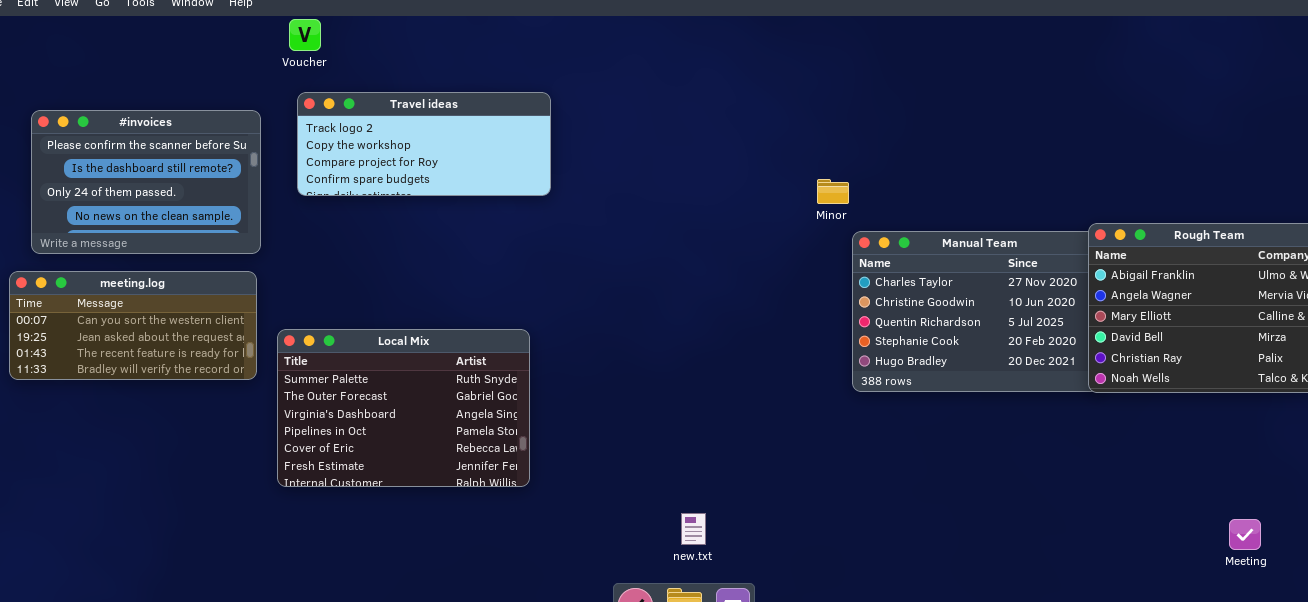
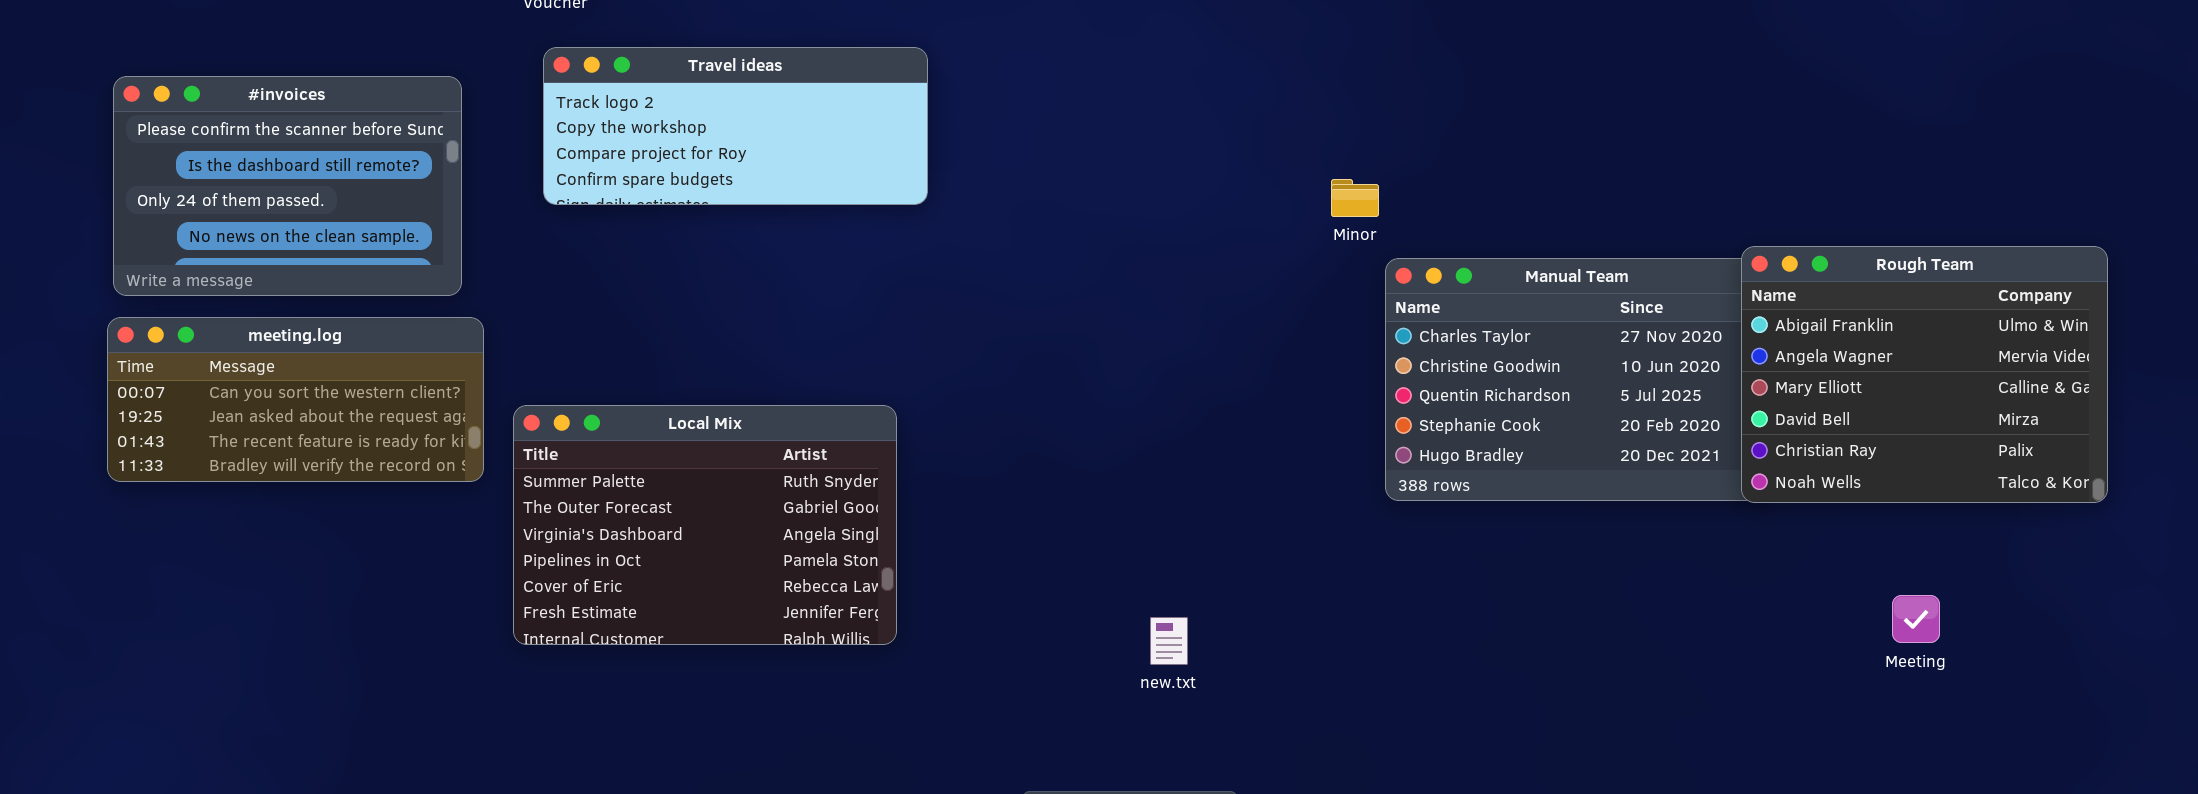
#invoices: [31,110,261,254] -> [113,76,462,296], moved
new.txt: [681,513,706,545] -> [1150,617,1188,665], moved
Meeting: [1229,519,1261,550] -> [1892,595,1940,643], moved

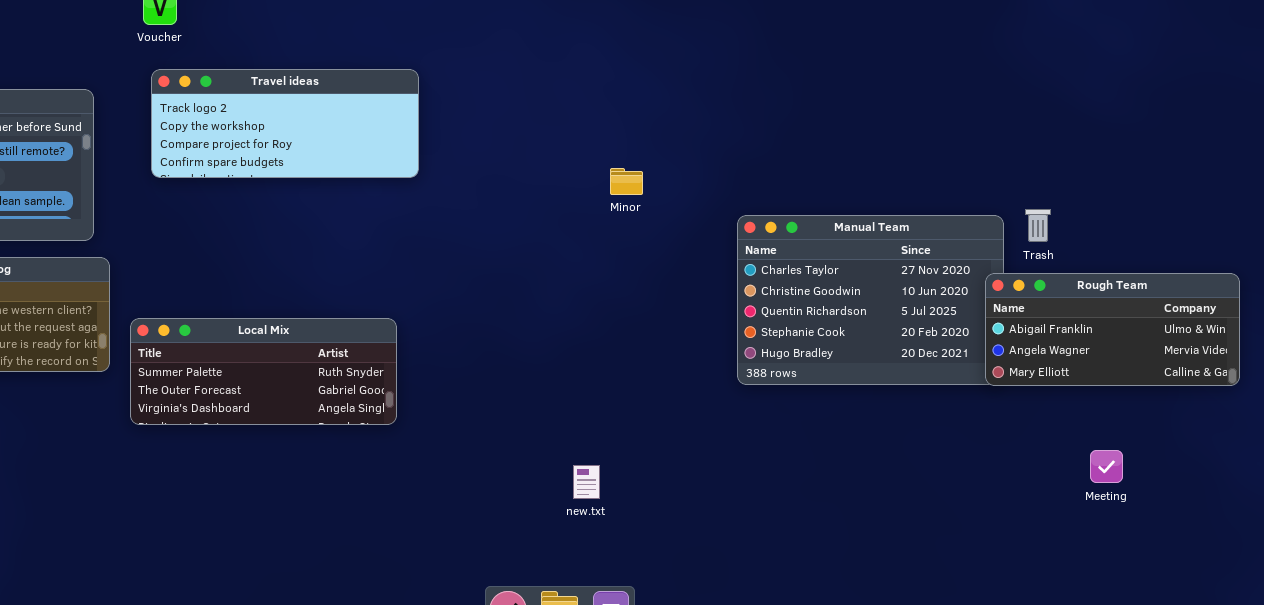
Minor: [1331,179,1379,217] -> [610,168,643,195], moved
Rough Team: [1741,246,2108,503] -> [985,273,1240,386], resized
Local Mix: [513,405,897,645] -> [130,318,397,425], resized

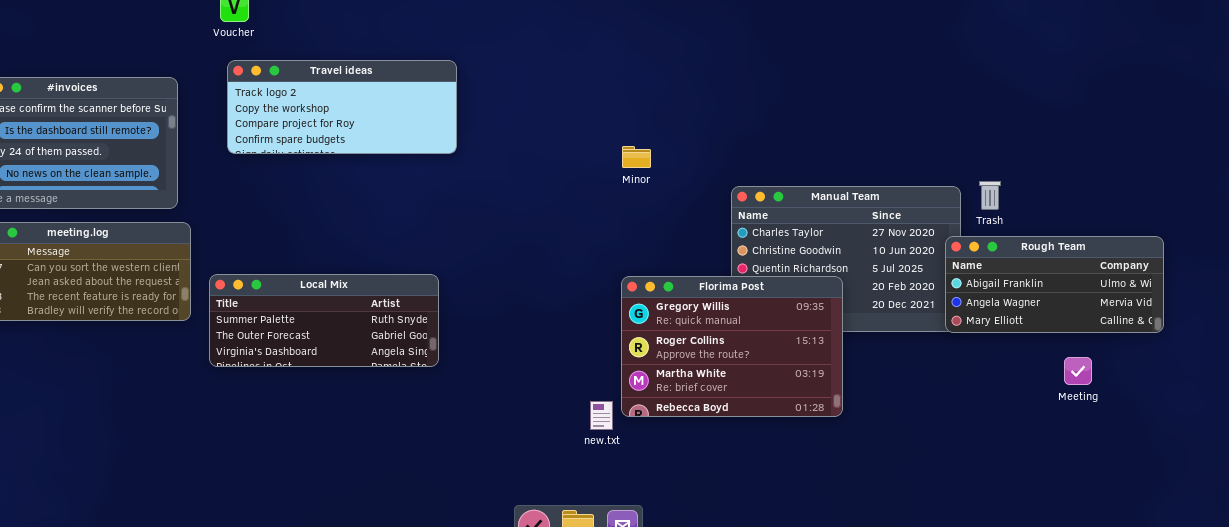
Florima Post: none -> [621,276,843,417], opened
Meeting: [1090,450,1123,483] -> [1064,357,1092,385], moved

